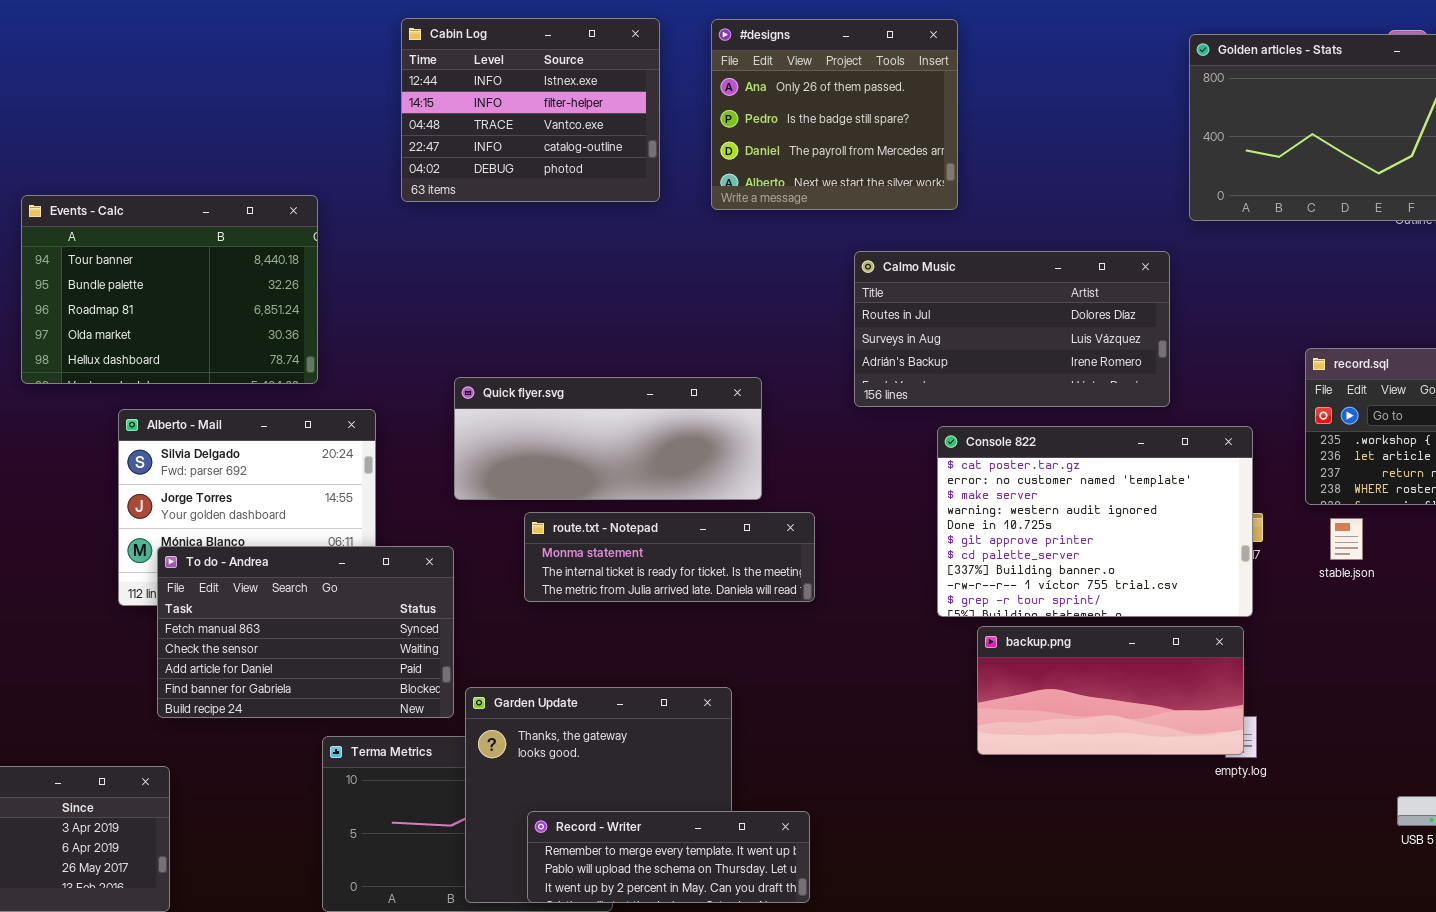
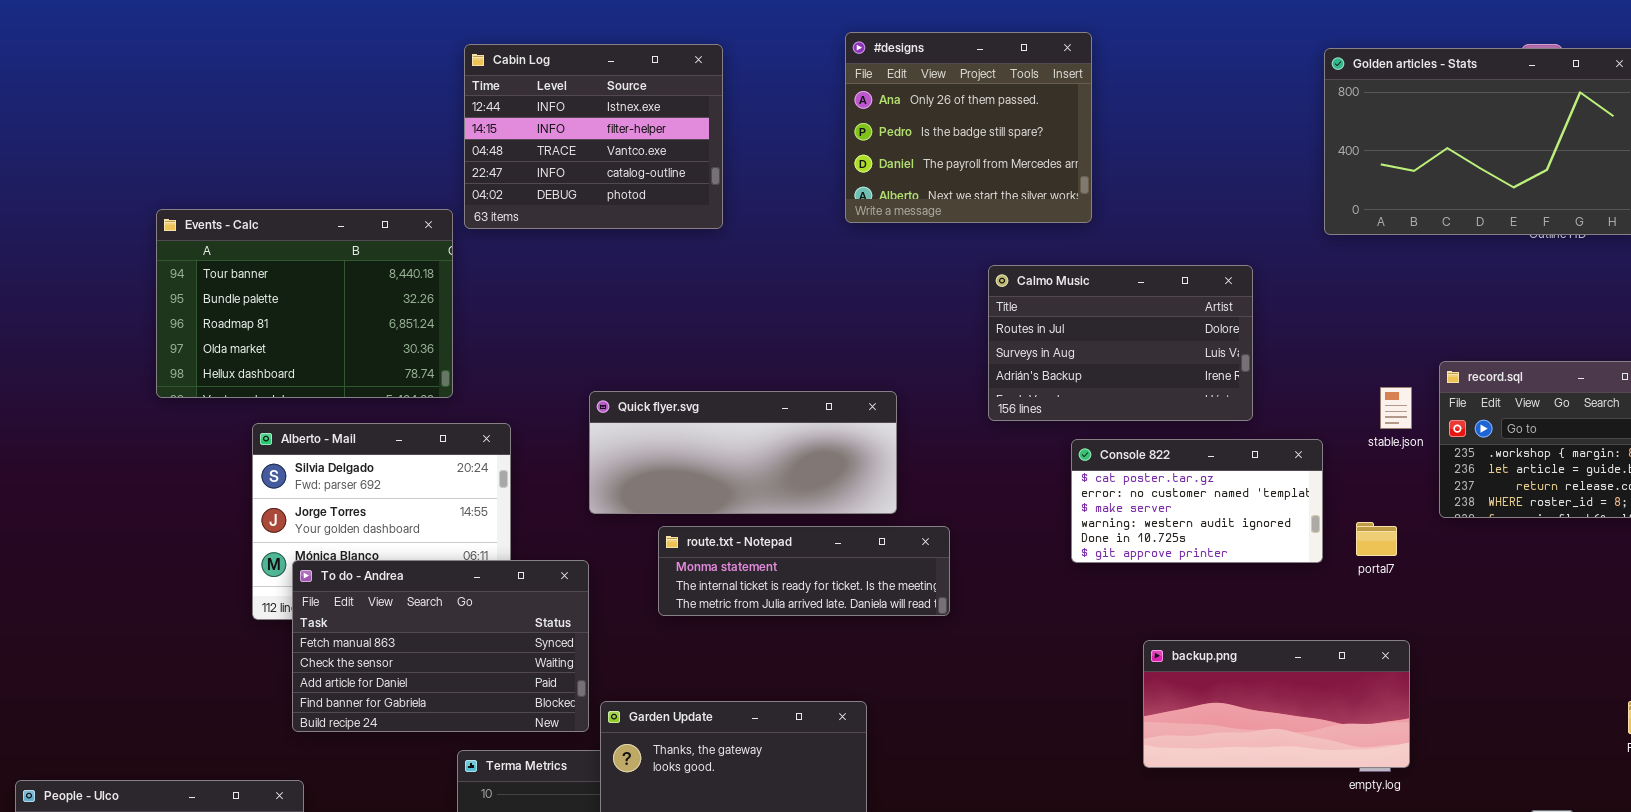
Cabin Log: [401,18,660,202] -> [464,44,723,229], moved
Calmo Music: [854,251,1170,407] -> [988,265,1253,421], resized
Console 822: [937,426,1253,617] -> [1071,439,1323,563], resized
stable.json: [1330,518,1363,560] -> [1380,387,1412,429], moved
backup.png: [977,626,1244,755] -> [1143,640,1410,768], moved

